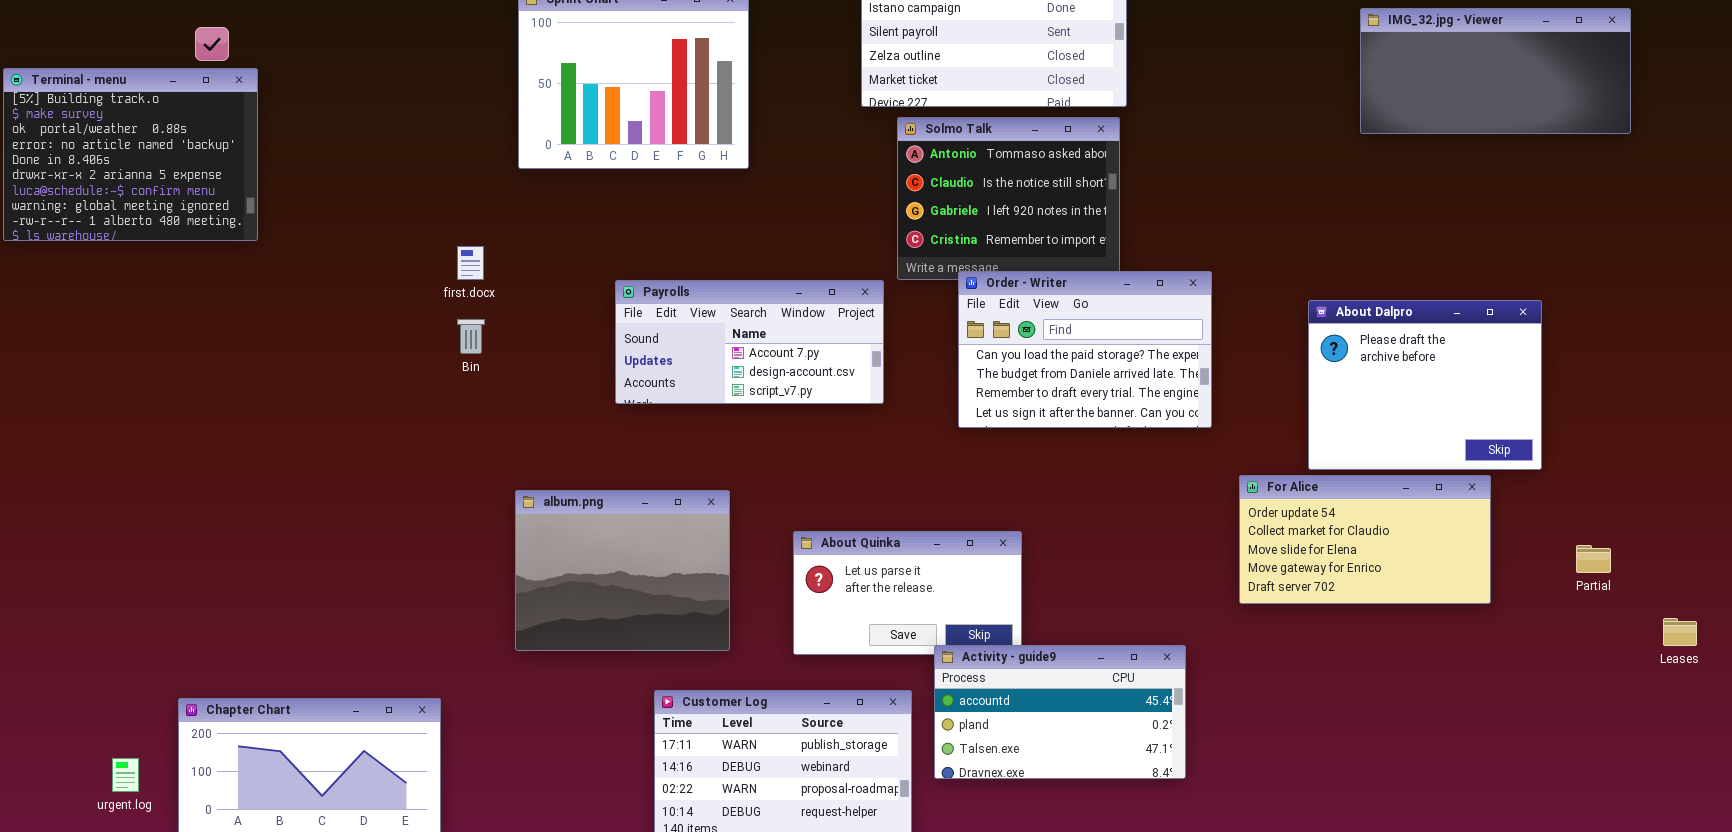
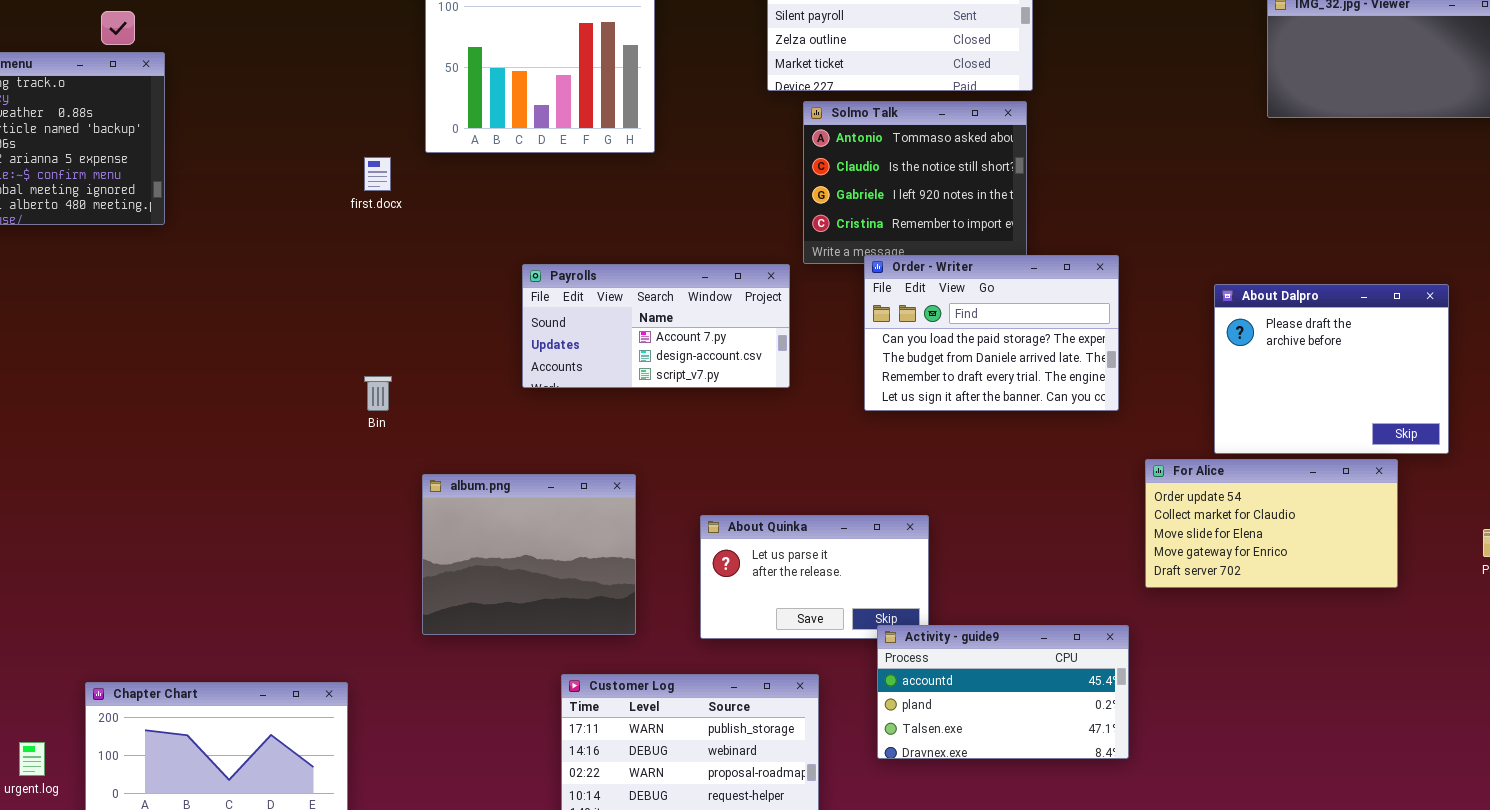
first.docx: [457,246,484,280] -> [364,157,391,191], moved
Bin: [457,319,485,354] -> [364,376,392,411], moved
Activity - guide9: [934,645,1186,779] -> [877,625,1129,759], moved

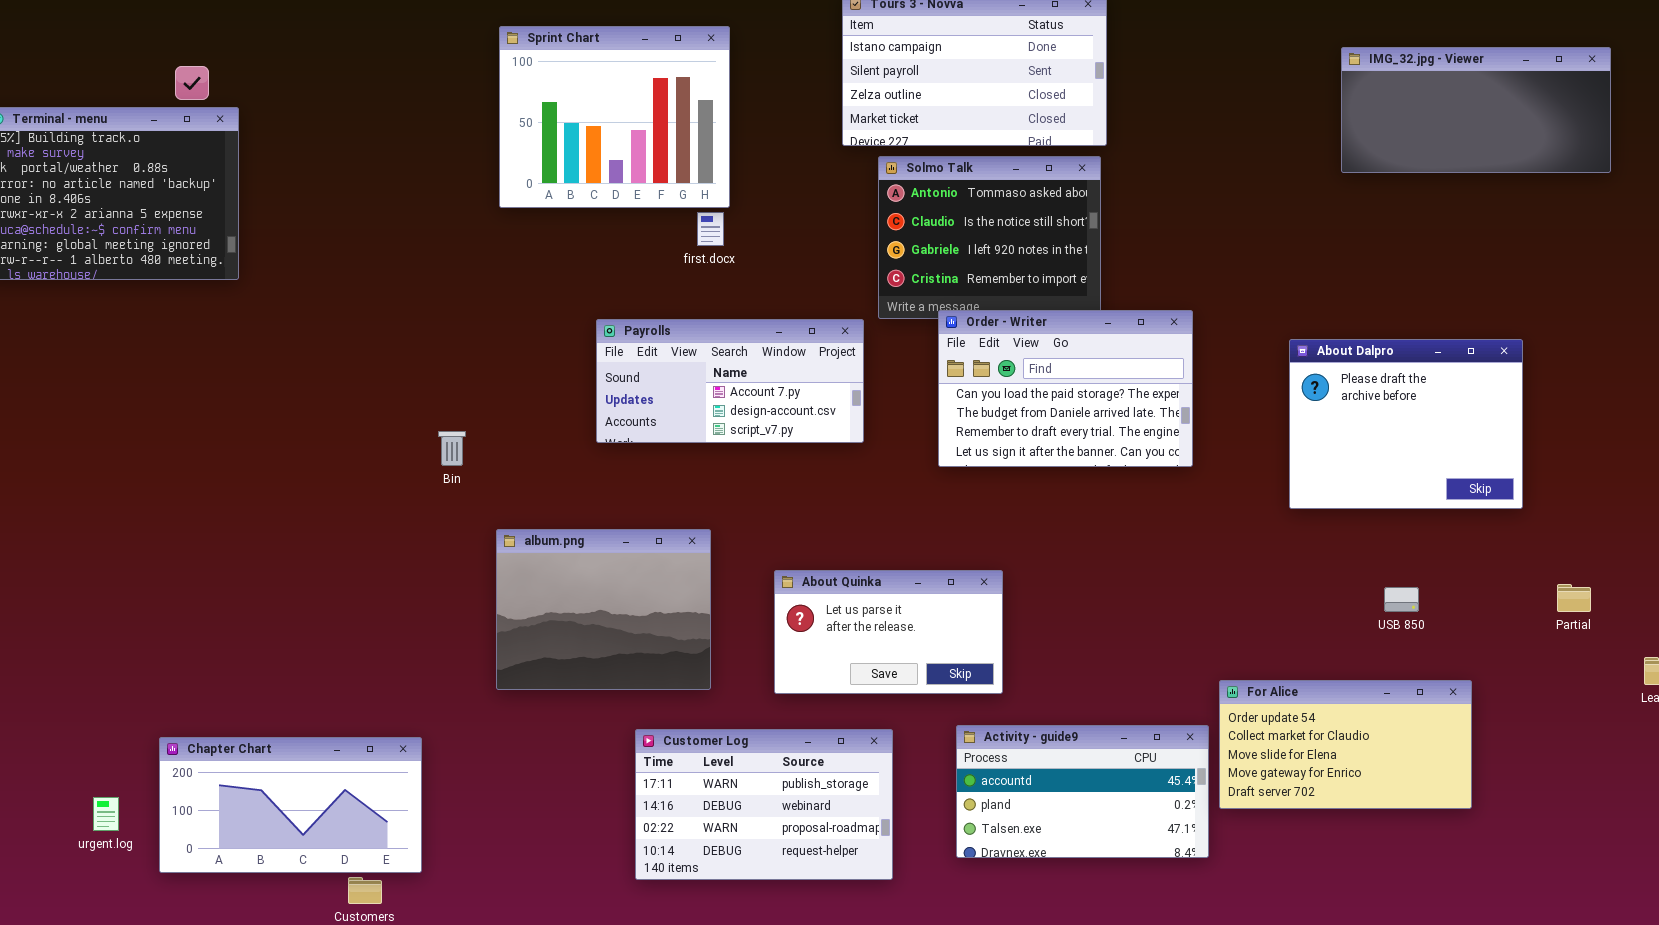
first.docx: [364,157,391,191] -> [697,212,724,246], moved
For Alice: [1145,459,1398,588] -> [1219,680,1472,809], moved
Activity - guide9: [877,625,1129,759] -> [956,725,1209,858], moved

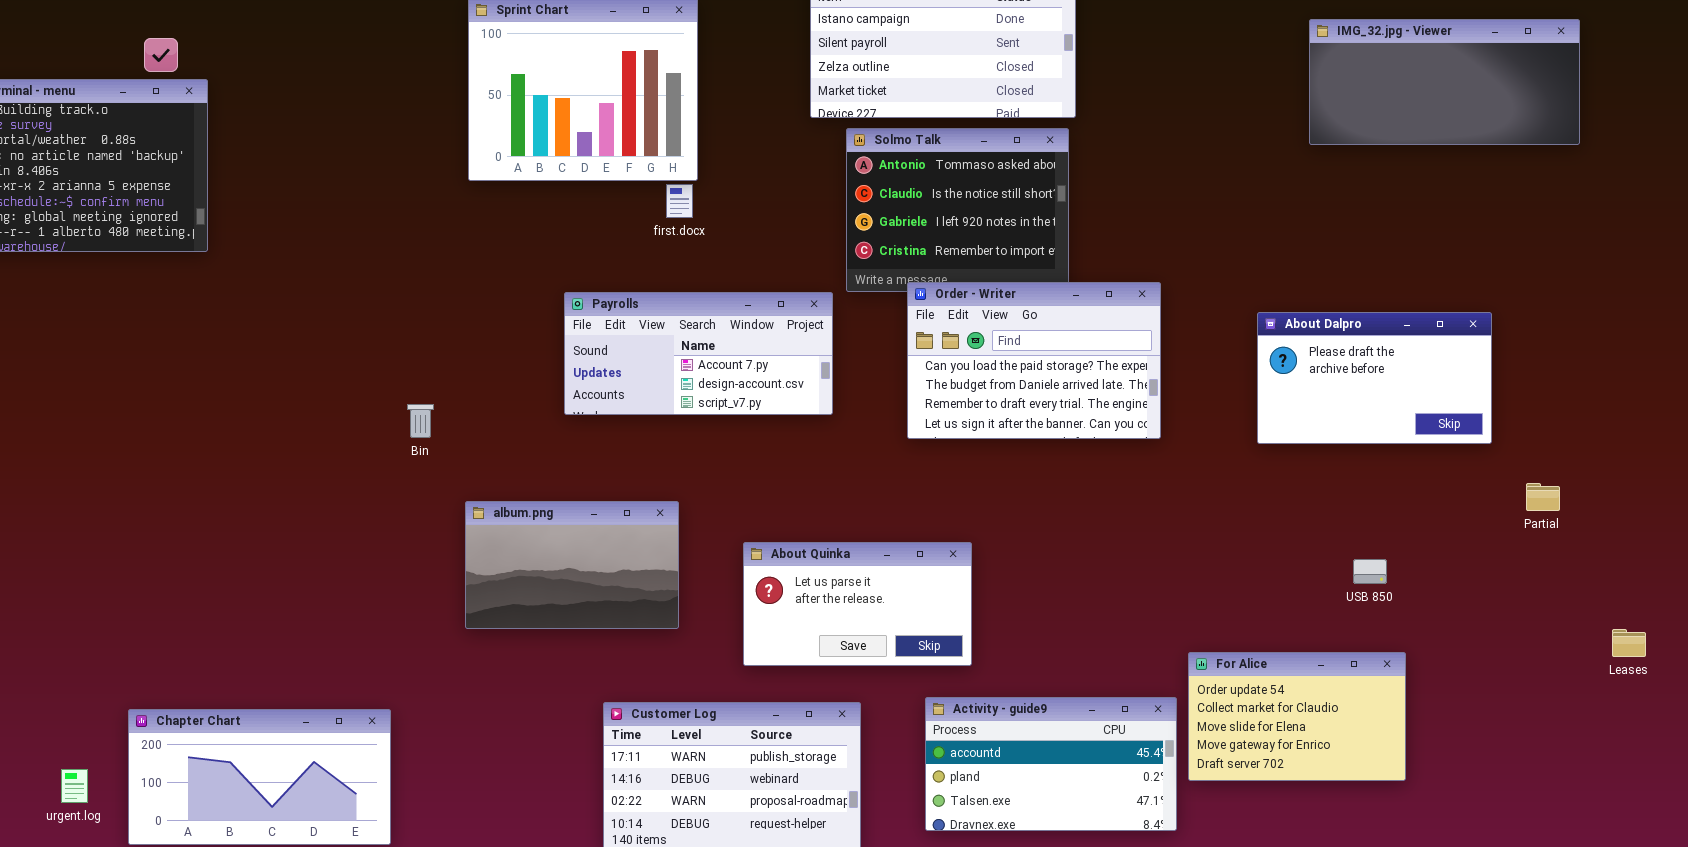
About Dalpro: [1289,339,1523,509] -> [1257,312,1492,444], resized
album.png: [496,529,711,690] -> [465,501,679,629], resized
Partial: [1557,584,1591,612] -> [1526,483,1560,511], moved
For Alice: [1219,680,1472,809] -> [1188,652,1406,781], resized

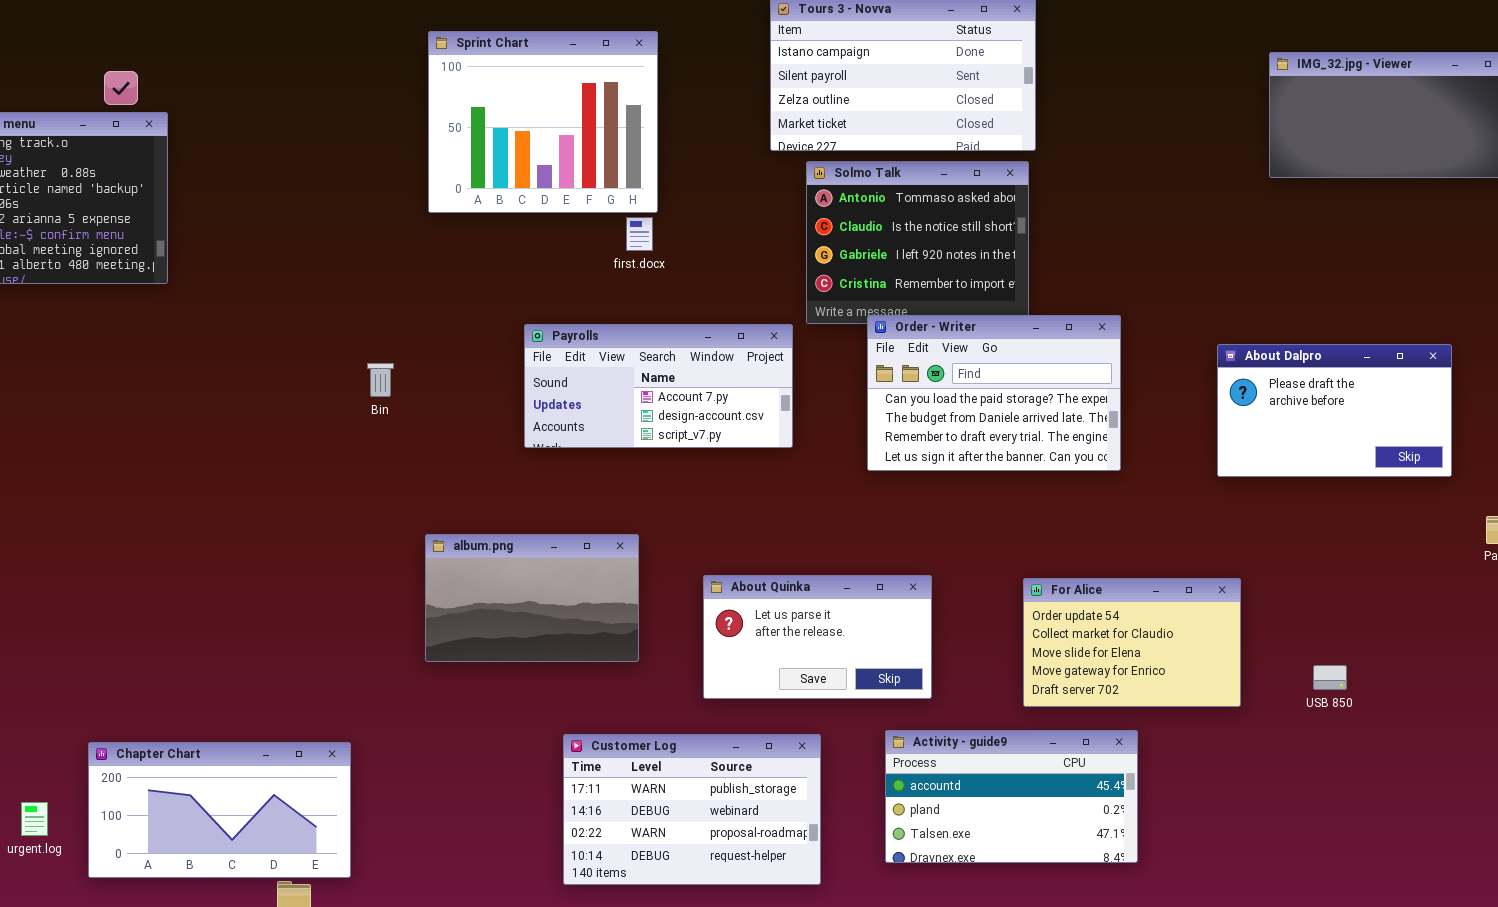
Bin: [407,404,434,438] -> [367,363,394,397], moved
USB 850: [1353,559,1387,584] -> [1313,665,1347,690], moved
For Alice: [1188,652,1406,781] -> [1023,578,1241,707], moved

